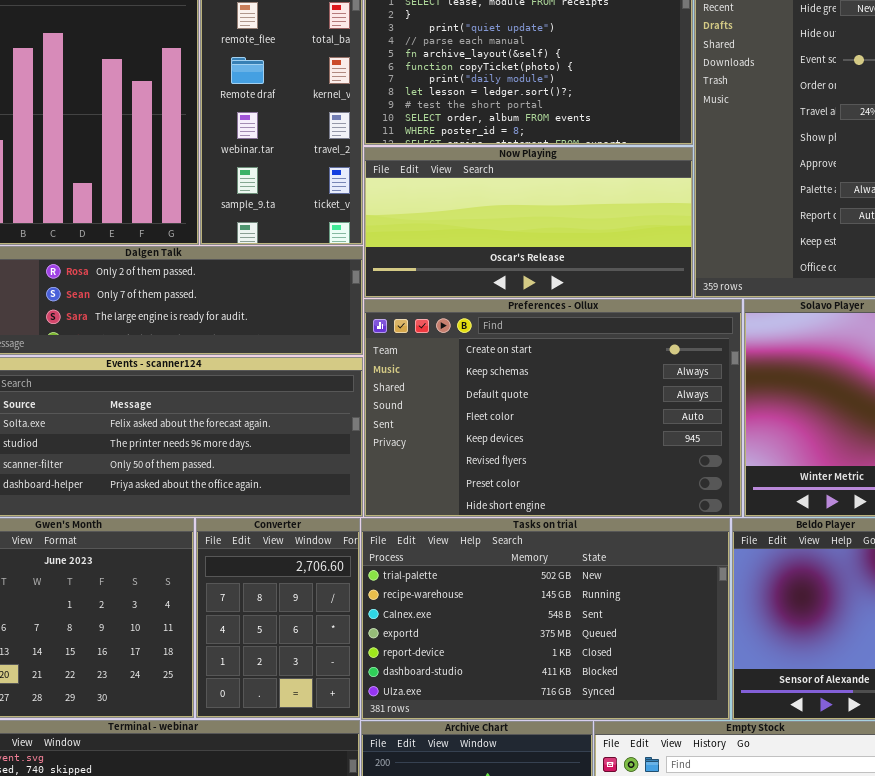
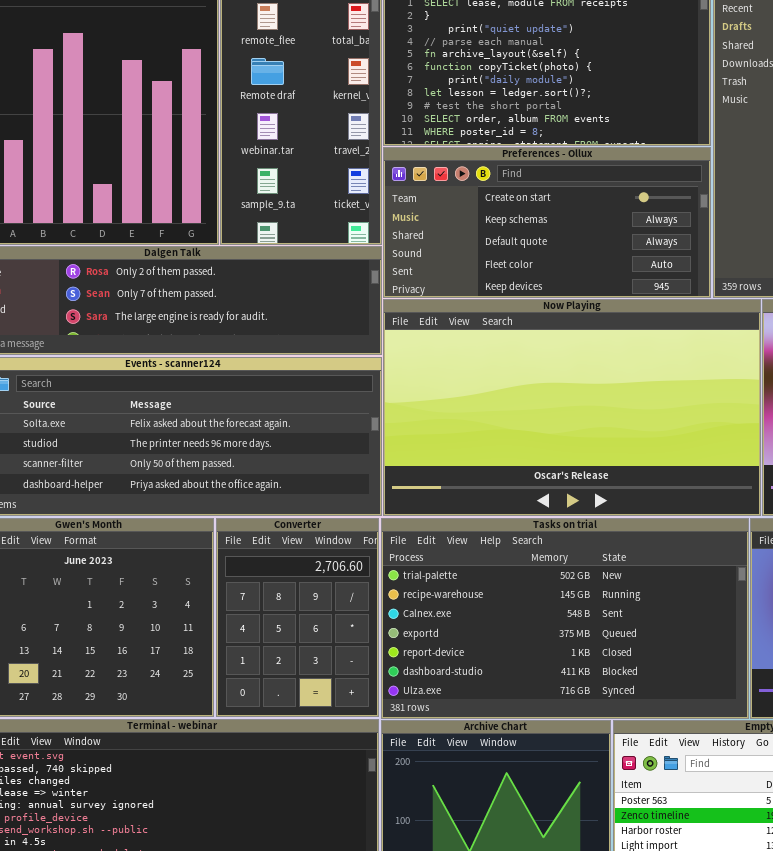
Now Playing: [364,147,693,298] -> [383,299,761,516], moved, resized
Preferences - Ollux: [364,299,742,517] -> [383,147,711,298], moved, resized

